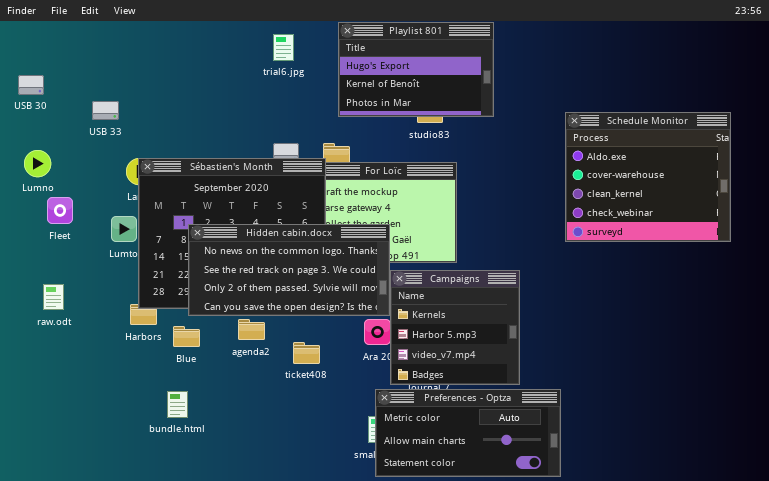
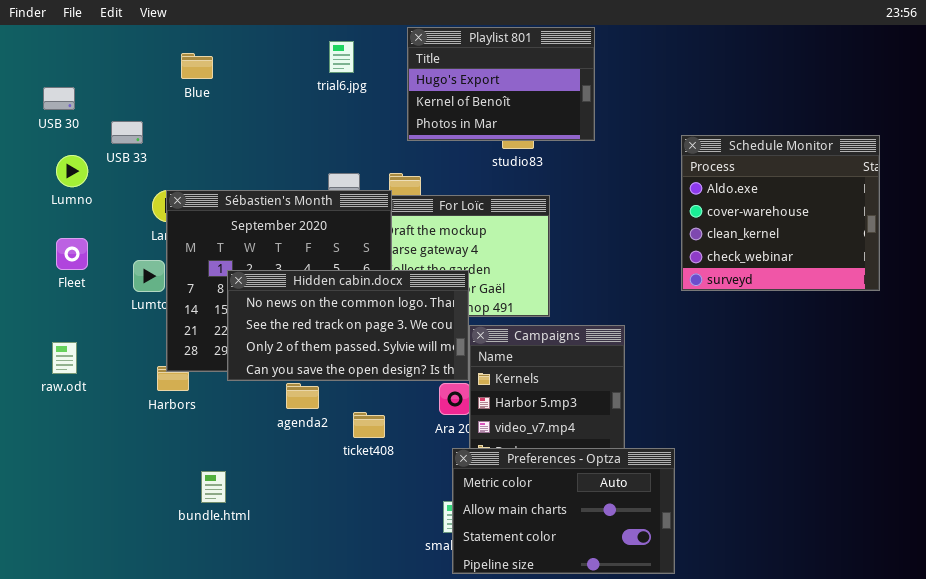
USB 30: [18,75,44,95] -> [43,87,75,110], moved
Lumno: [24,150,51,177] -> [56,155,88,187], moved
Blue: [173,326,200,347] -> [181,53,213,79], moved
Preferences - Optza: [375,389,561,477] -> [452,448,675,574], resized

